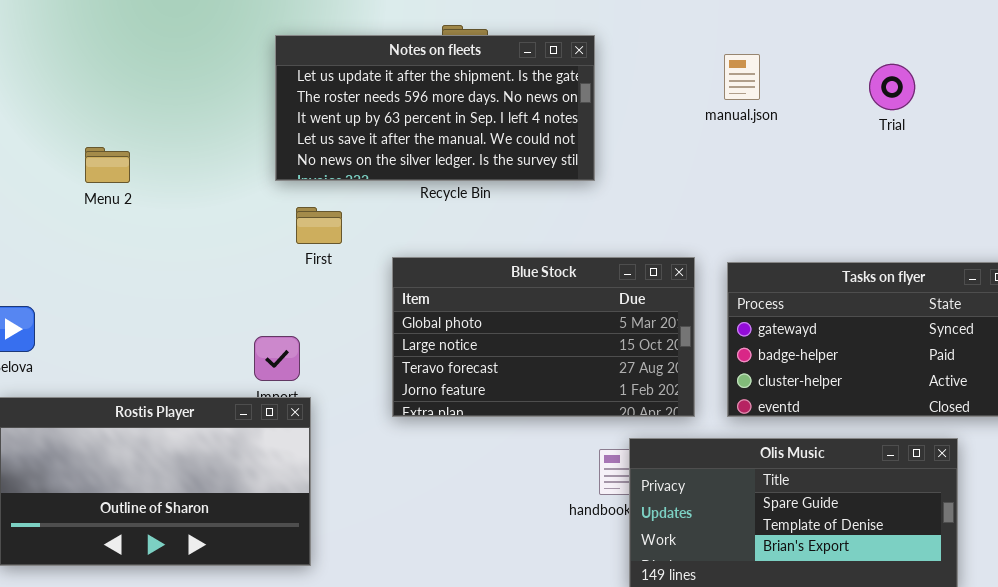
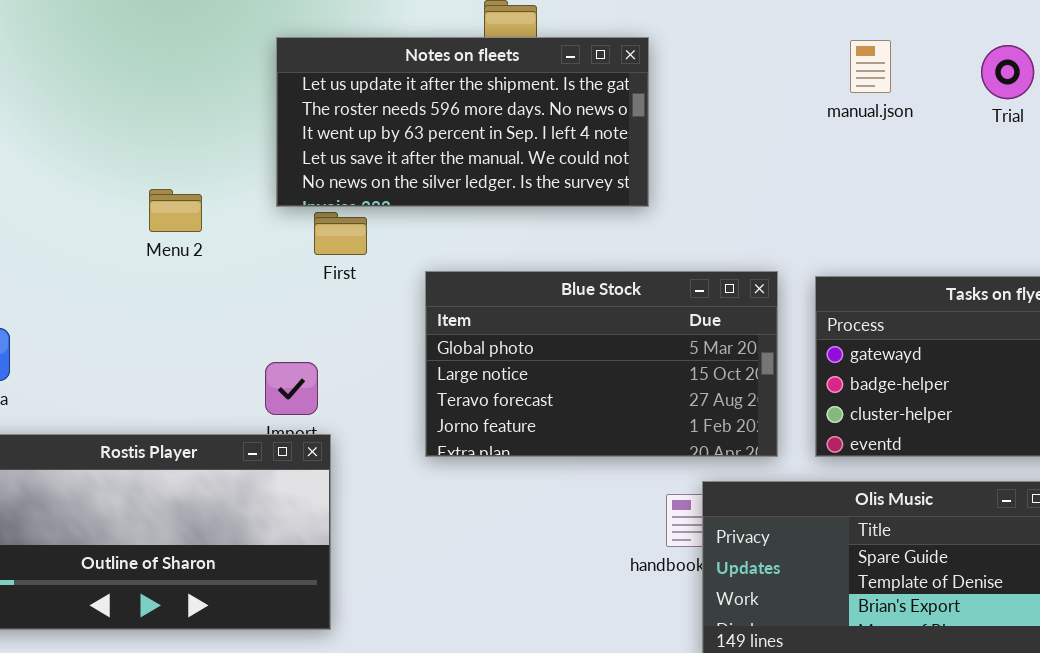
Notes on fleets: [275,35,595,181] -> [276,37,649,207], moved
manual.json: [724,54,760,100] -> [850,40,891,93], moved
Menu 2: [85,147,130,183] -> [149,189,202,232], moved

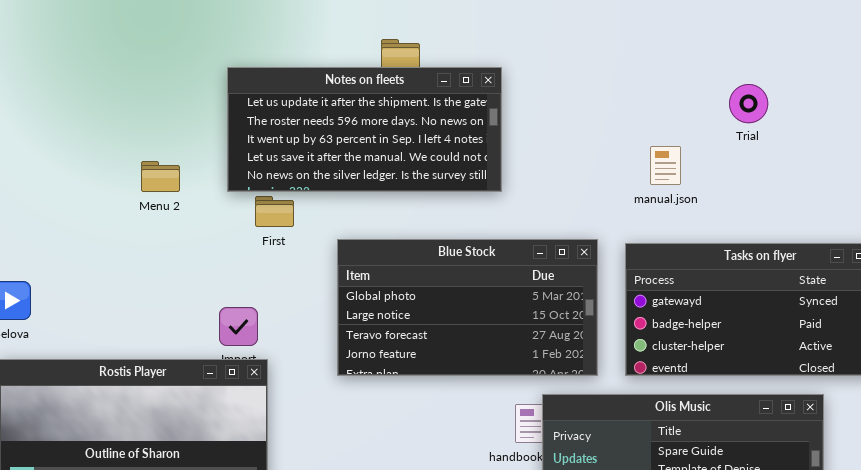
manual.json: [850,40,891,93] -> [650,146,681,185], moved
Trial: [981,45,1034,99] -> [729,84,768,123], moved
Menu 2: [149,189,202,232] -> [141,161,180,192], moved

